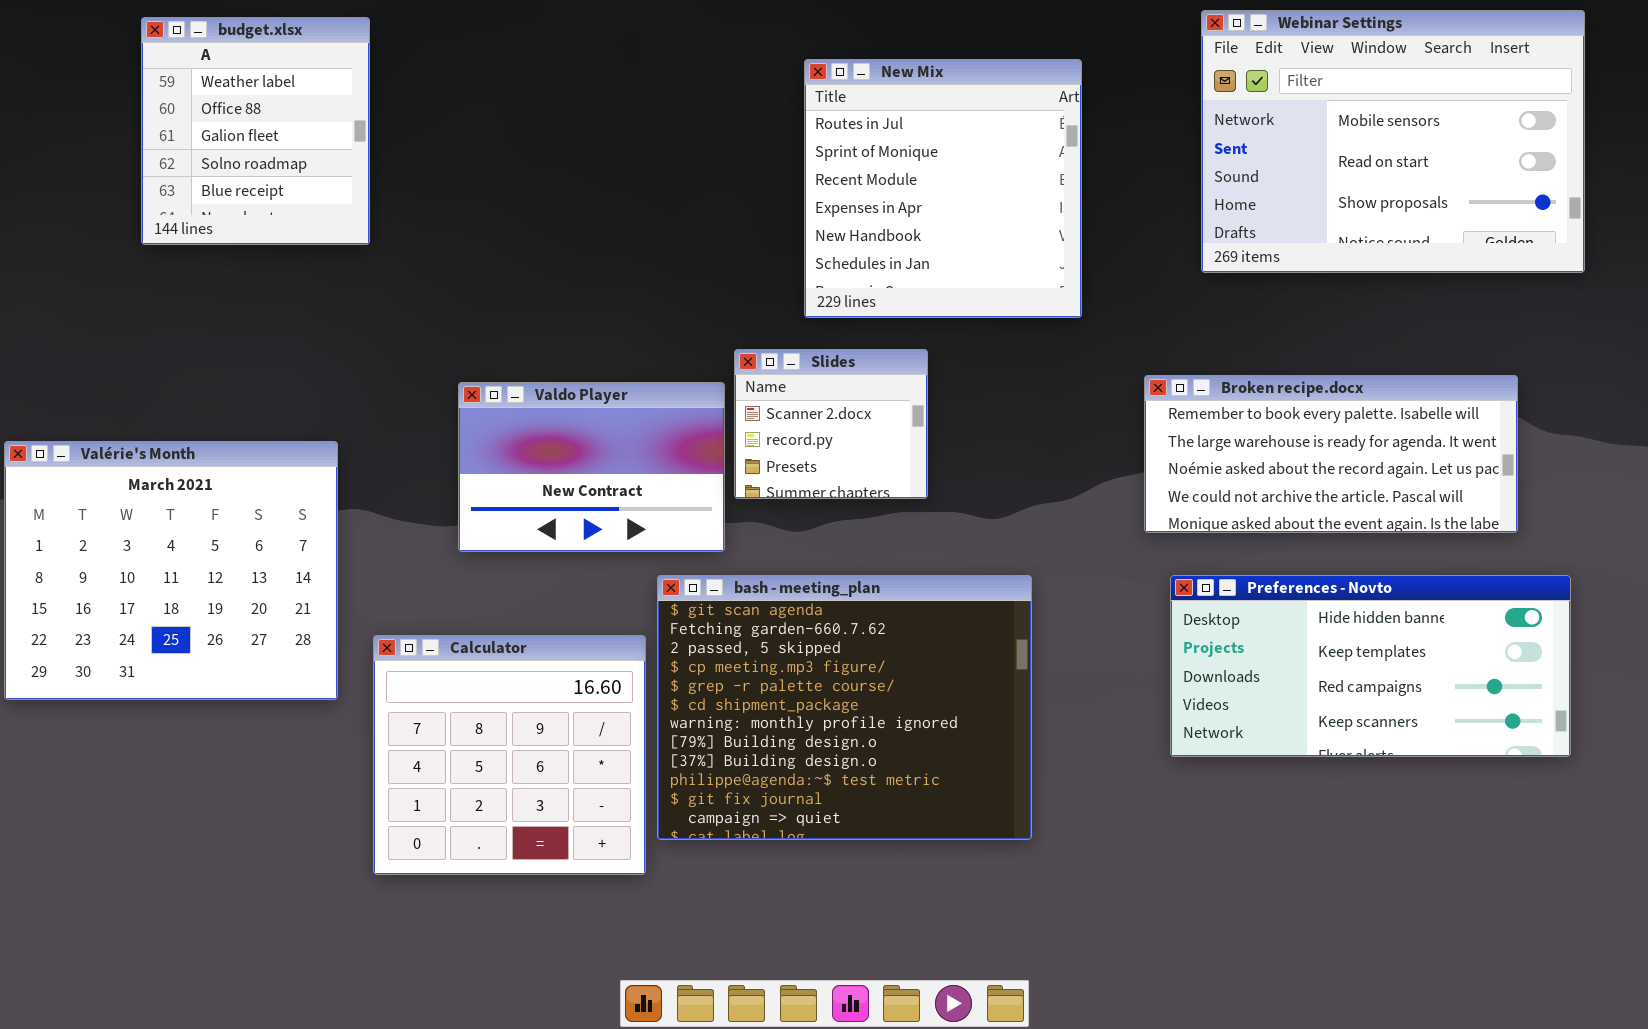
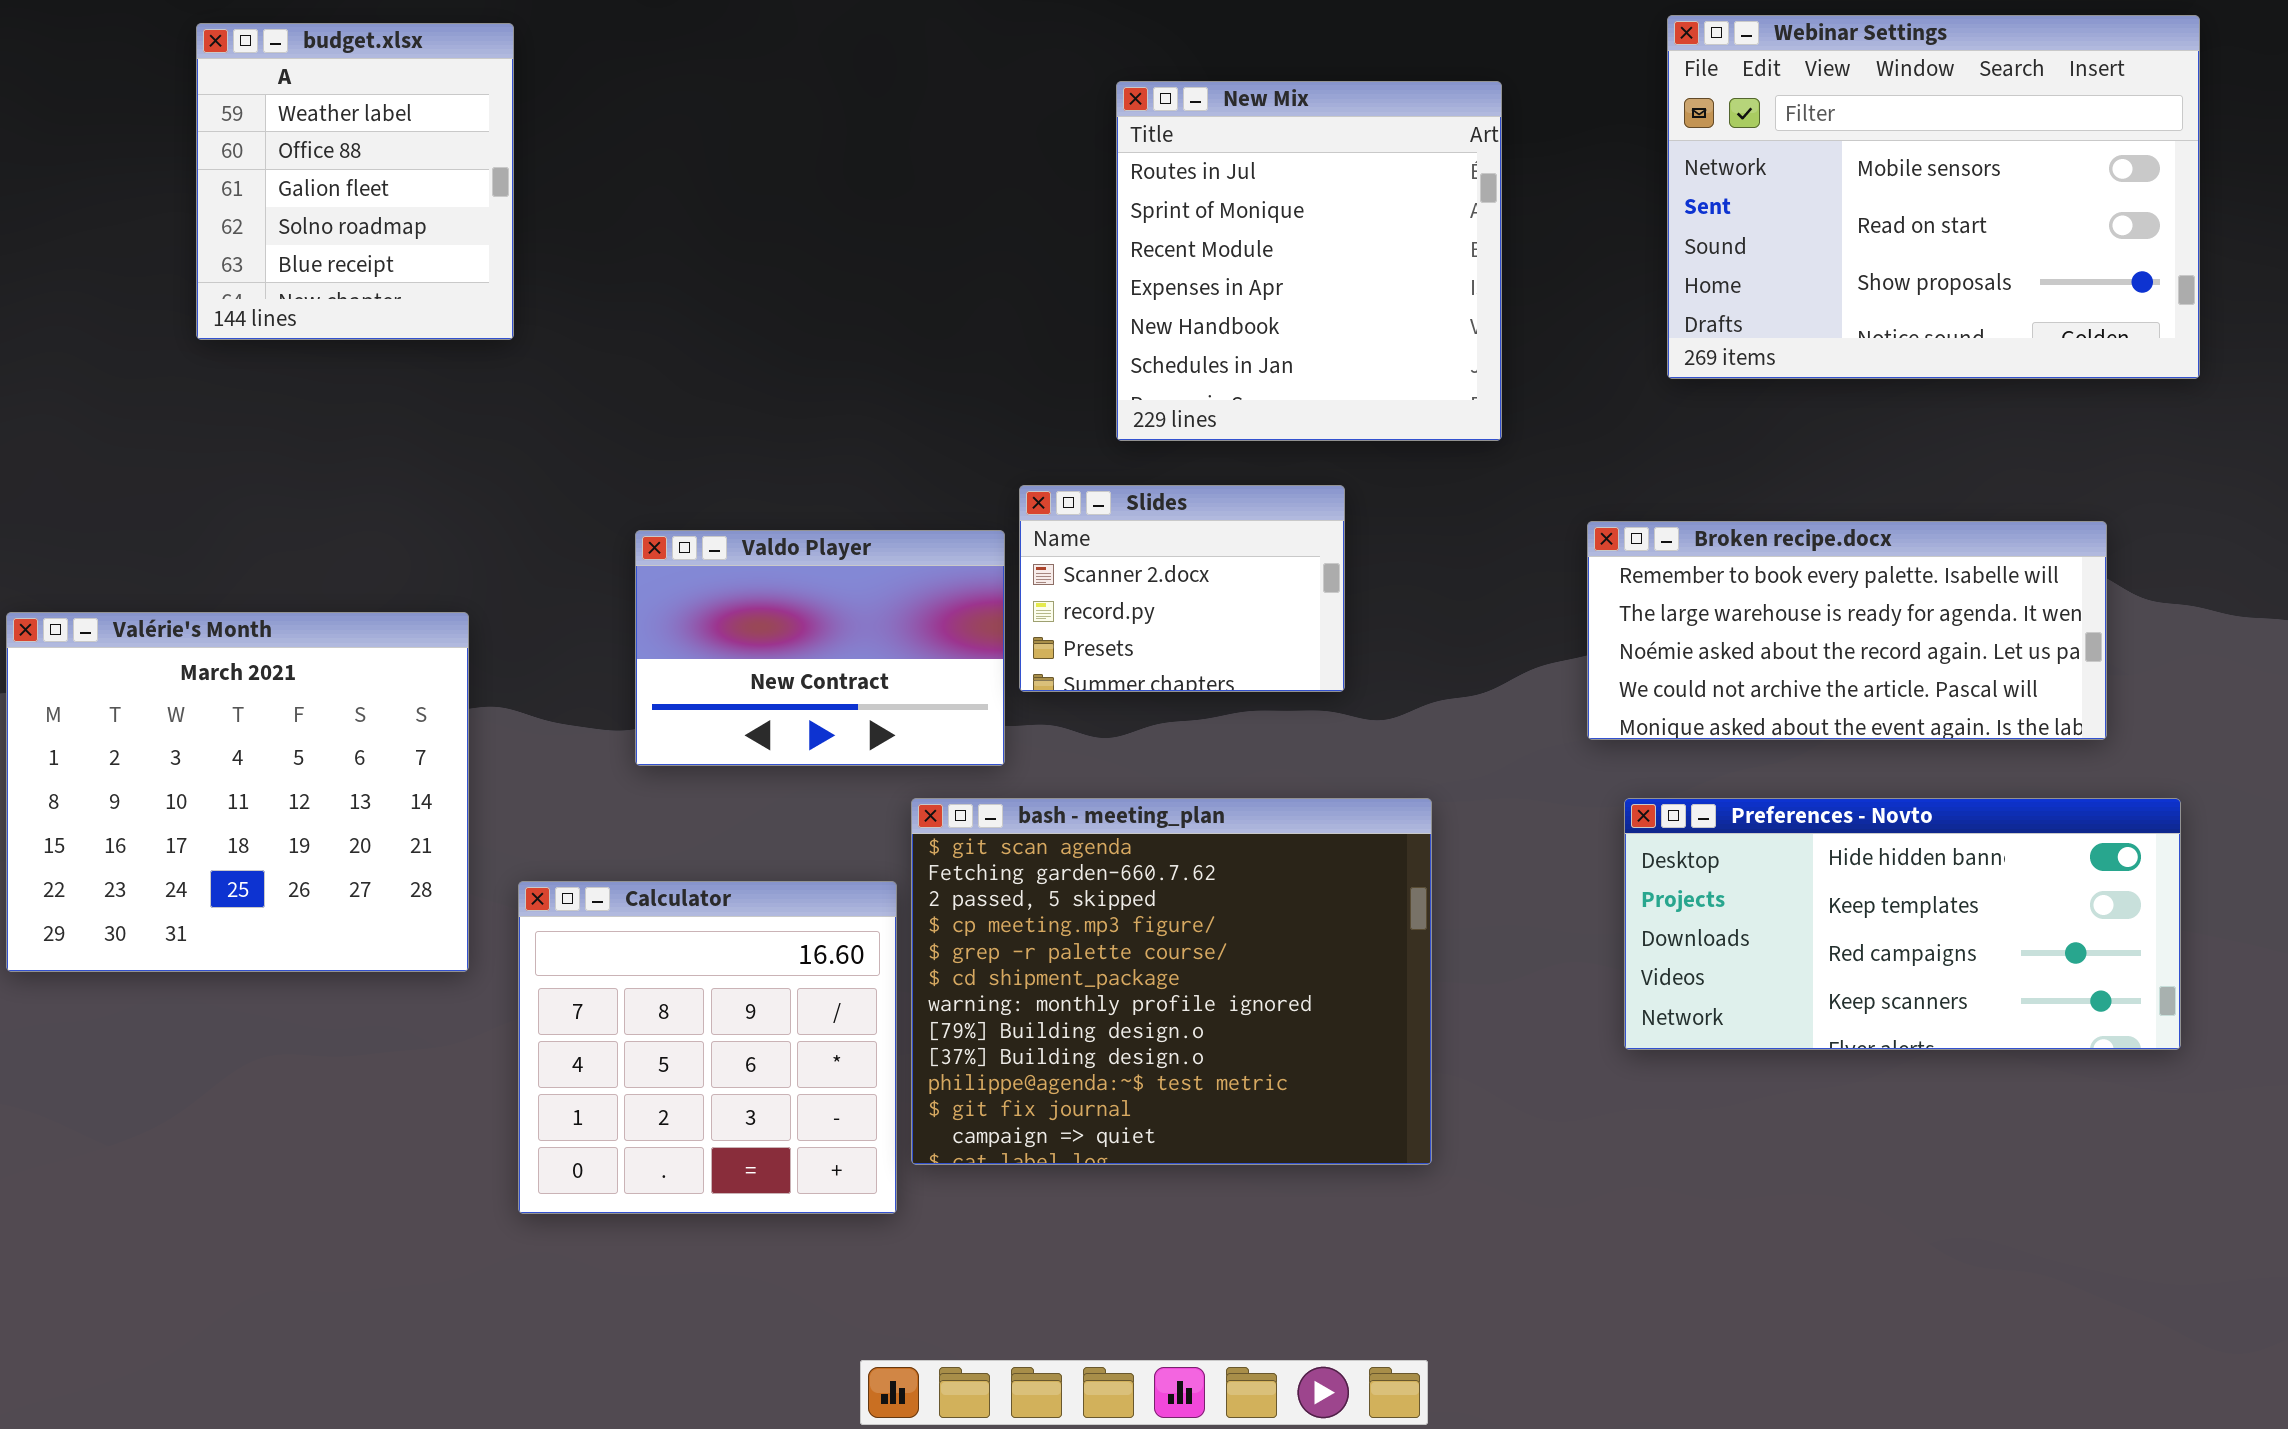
Slides: [734,349,928,499] -> [1019,485,1345,692], resized

